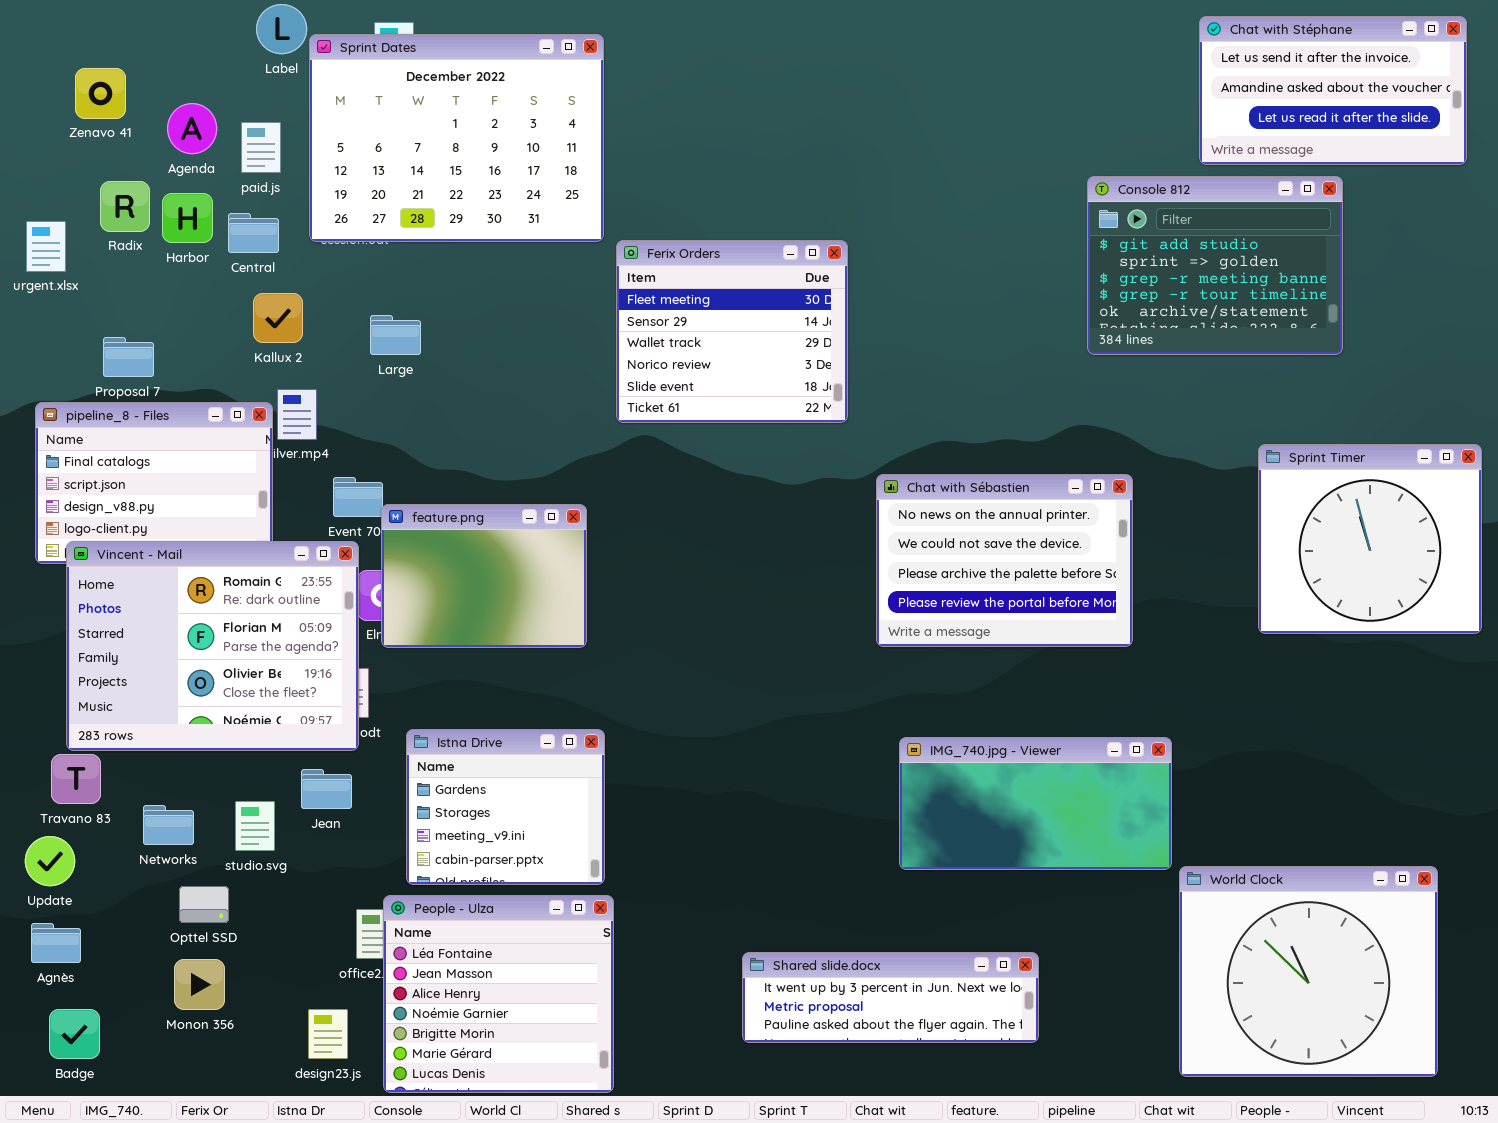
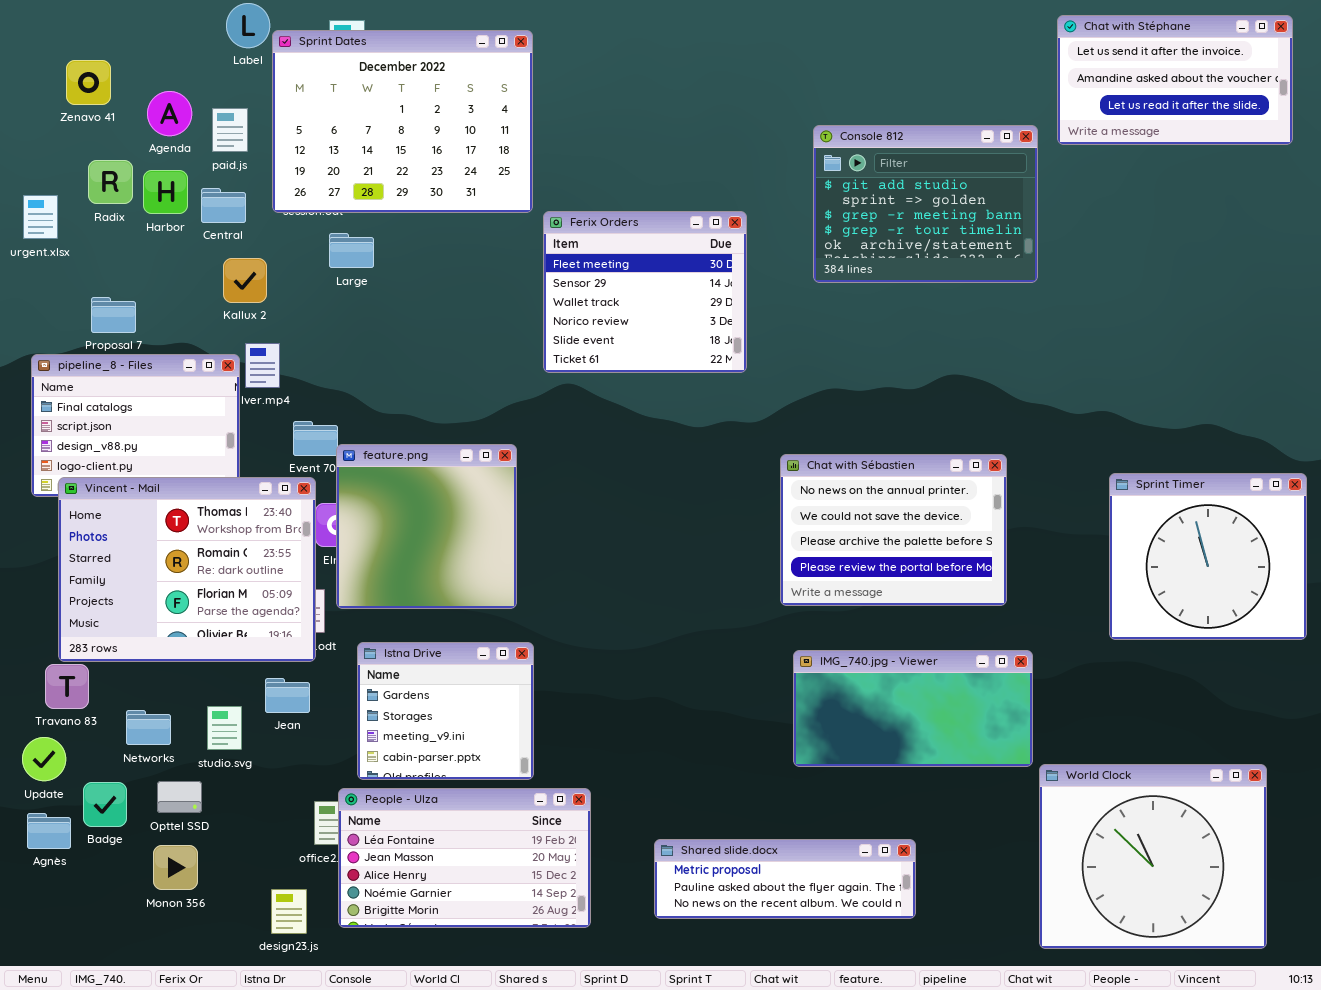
Console 812: [1087,176,1343,355] -> [813,125,1038,283], moved
Large: [370,315,421,355] -> [329,233,374,268], moved
Sprint Timer: [1258,444,1482,634] -> [1109,473,1307,640], moved
Chat with Sébastien: [876,474,1133,647] -> [780,454,1007,606], moved
feature.png: [381,504,587,648] -> [336,444,517,609], resized
Vincent - Mail: [66,541,359,751] -> [58,477,316,662], scrolled up 1 row
People - Ulza: [383,895,614,1093] -> [338,788,591,928], resized
Shared slide.docx: [742,952,1039,1043] -> [654,839,916,919], scrolled down 1 row
Badge: [49,1009,100,1059] -> [83,782,127,827], moved

